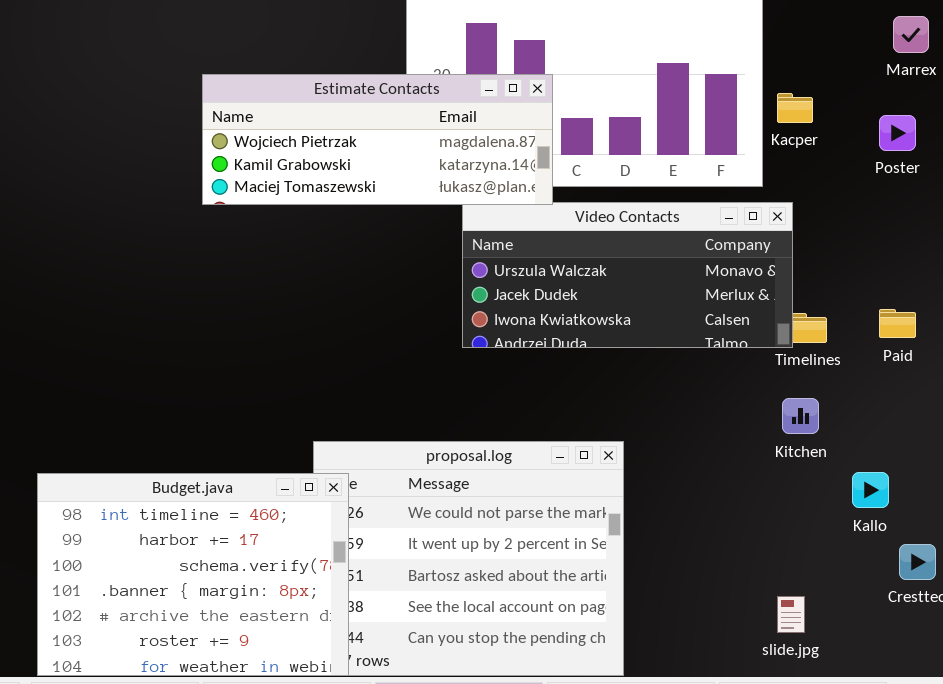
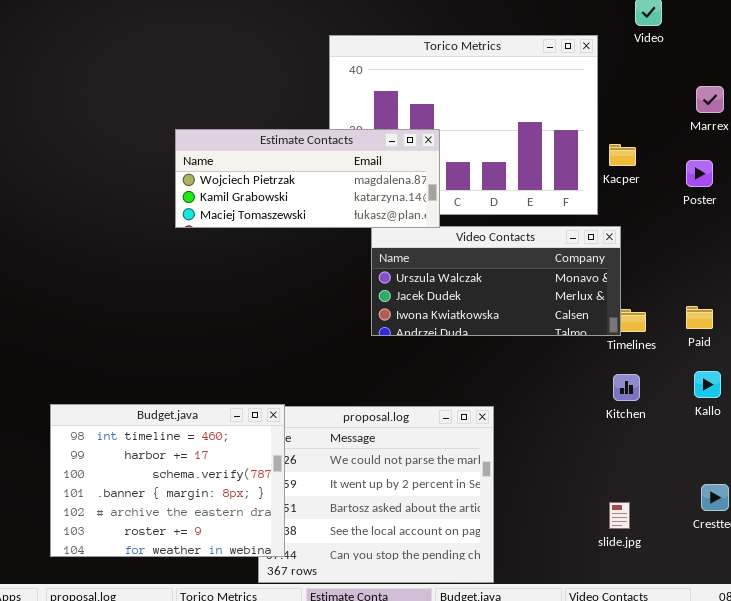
Kallo: [852,472,889,508] -> [694,371,721,398], moved
Budget.java: [37,473,349,676] -> [50,404,285,557], moved
slide.jpg: [777,596,805,633] -> [609,502,630,529], moved

